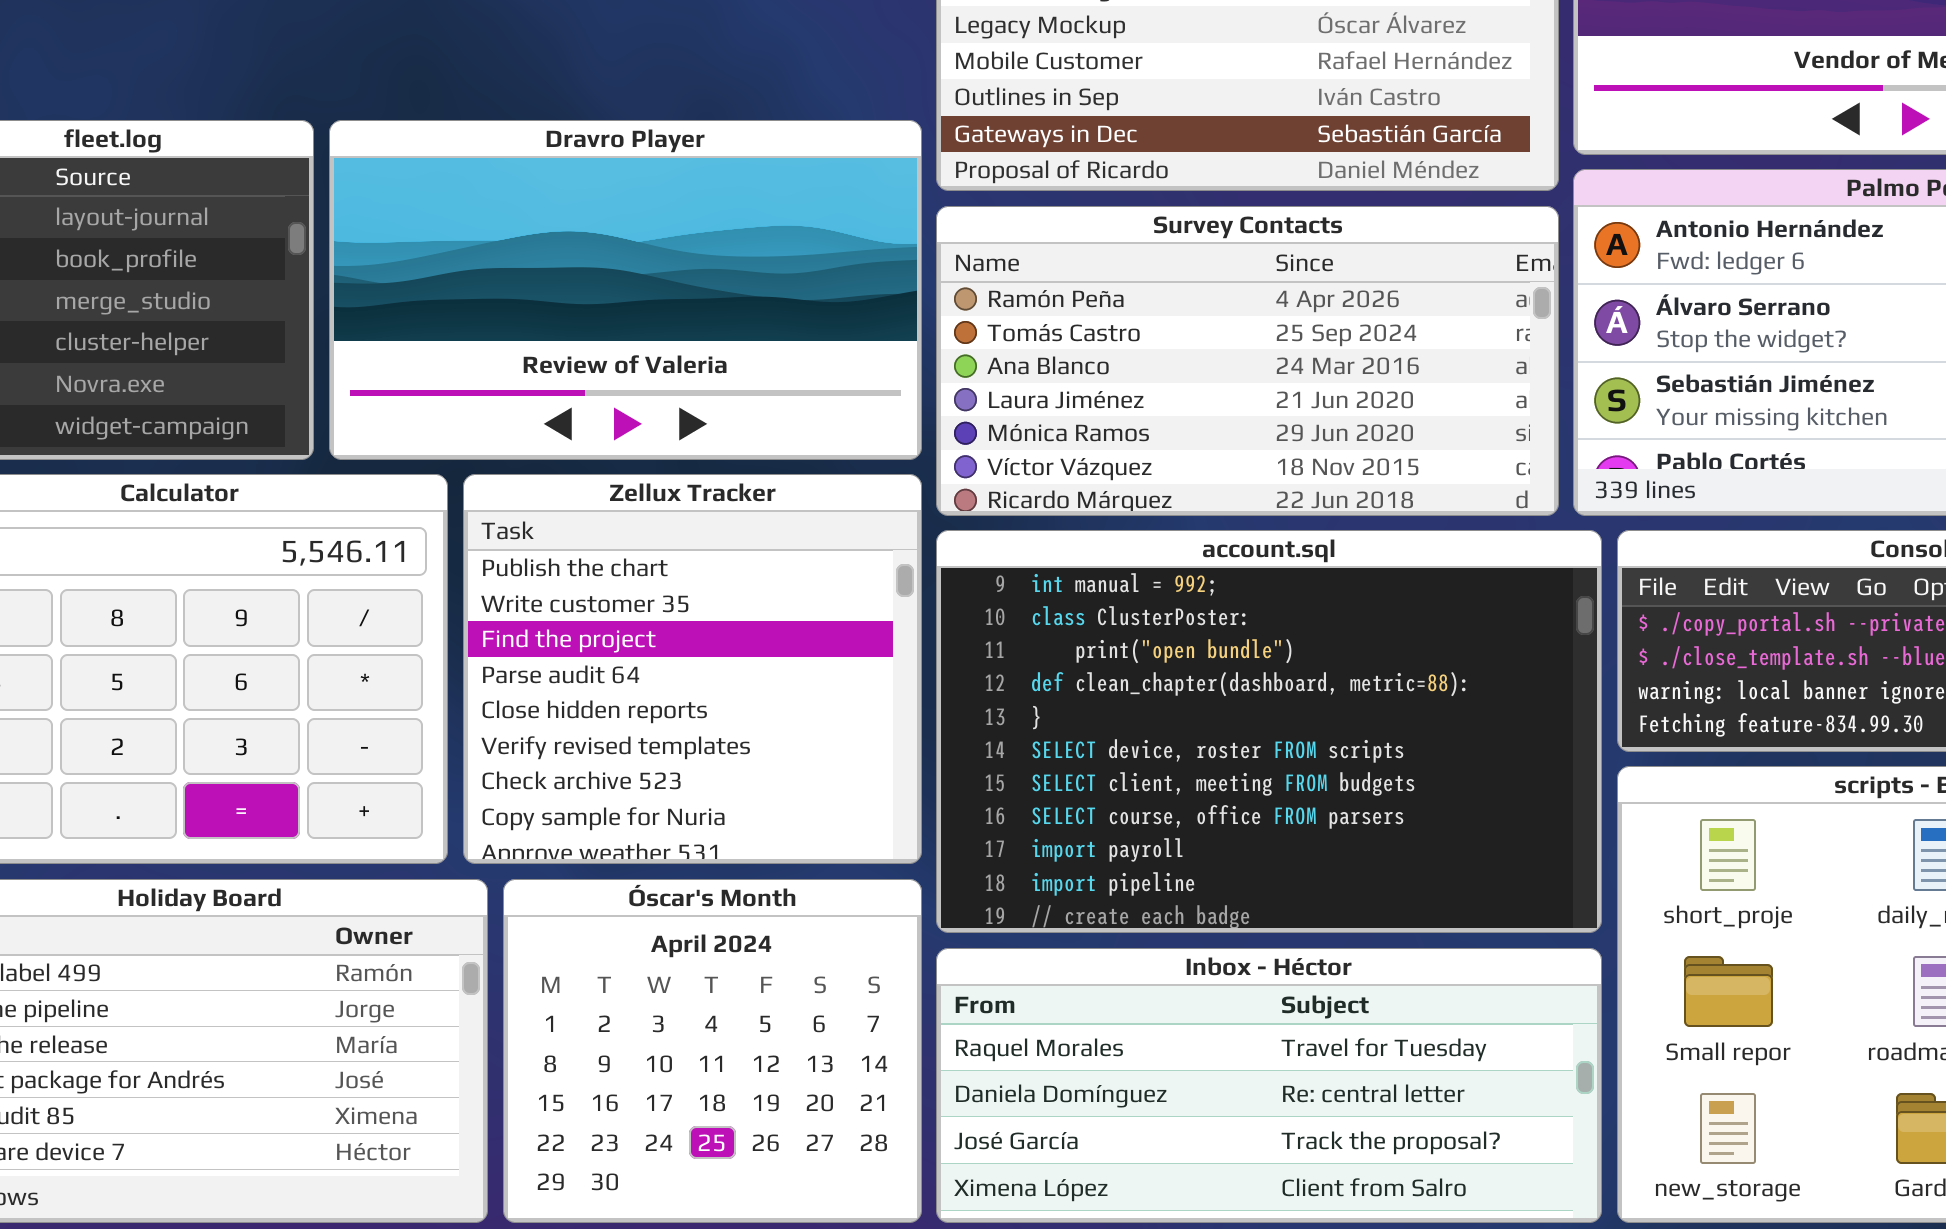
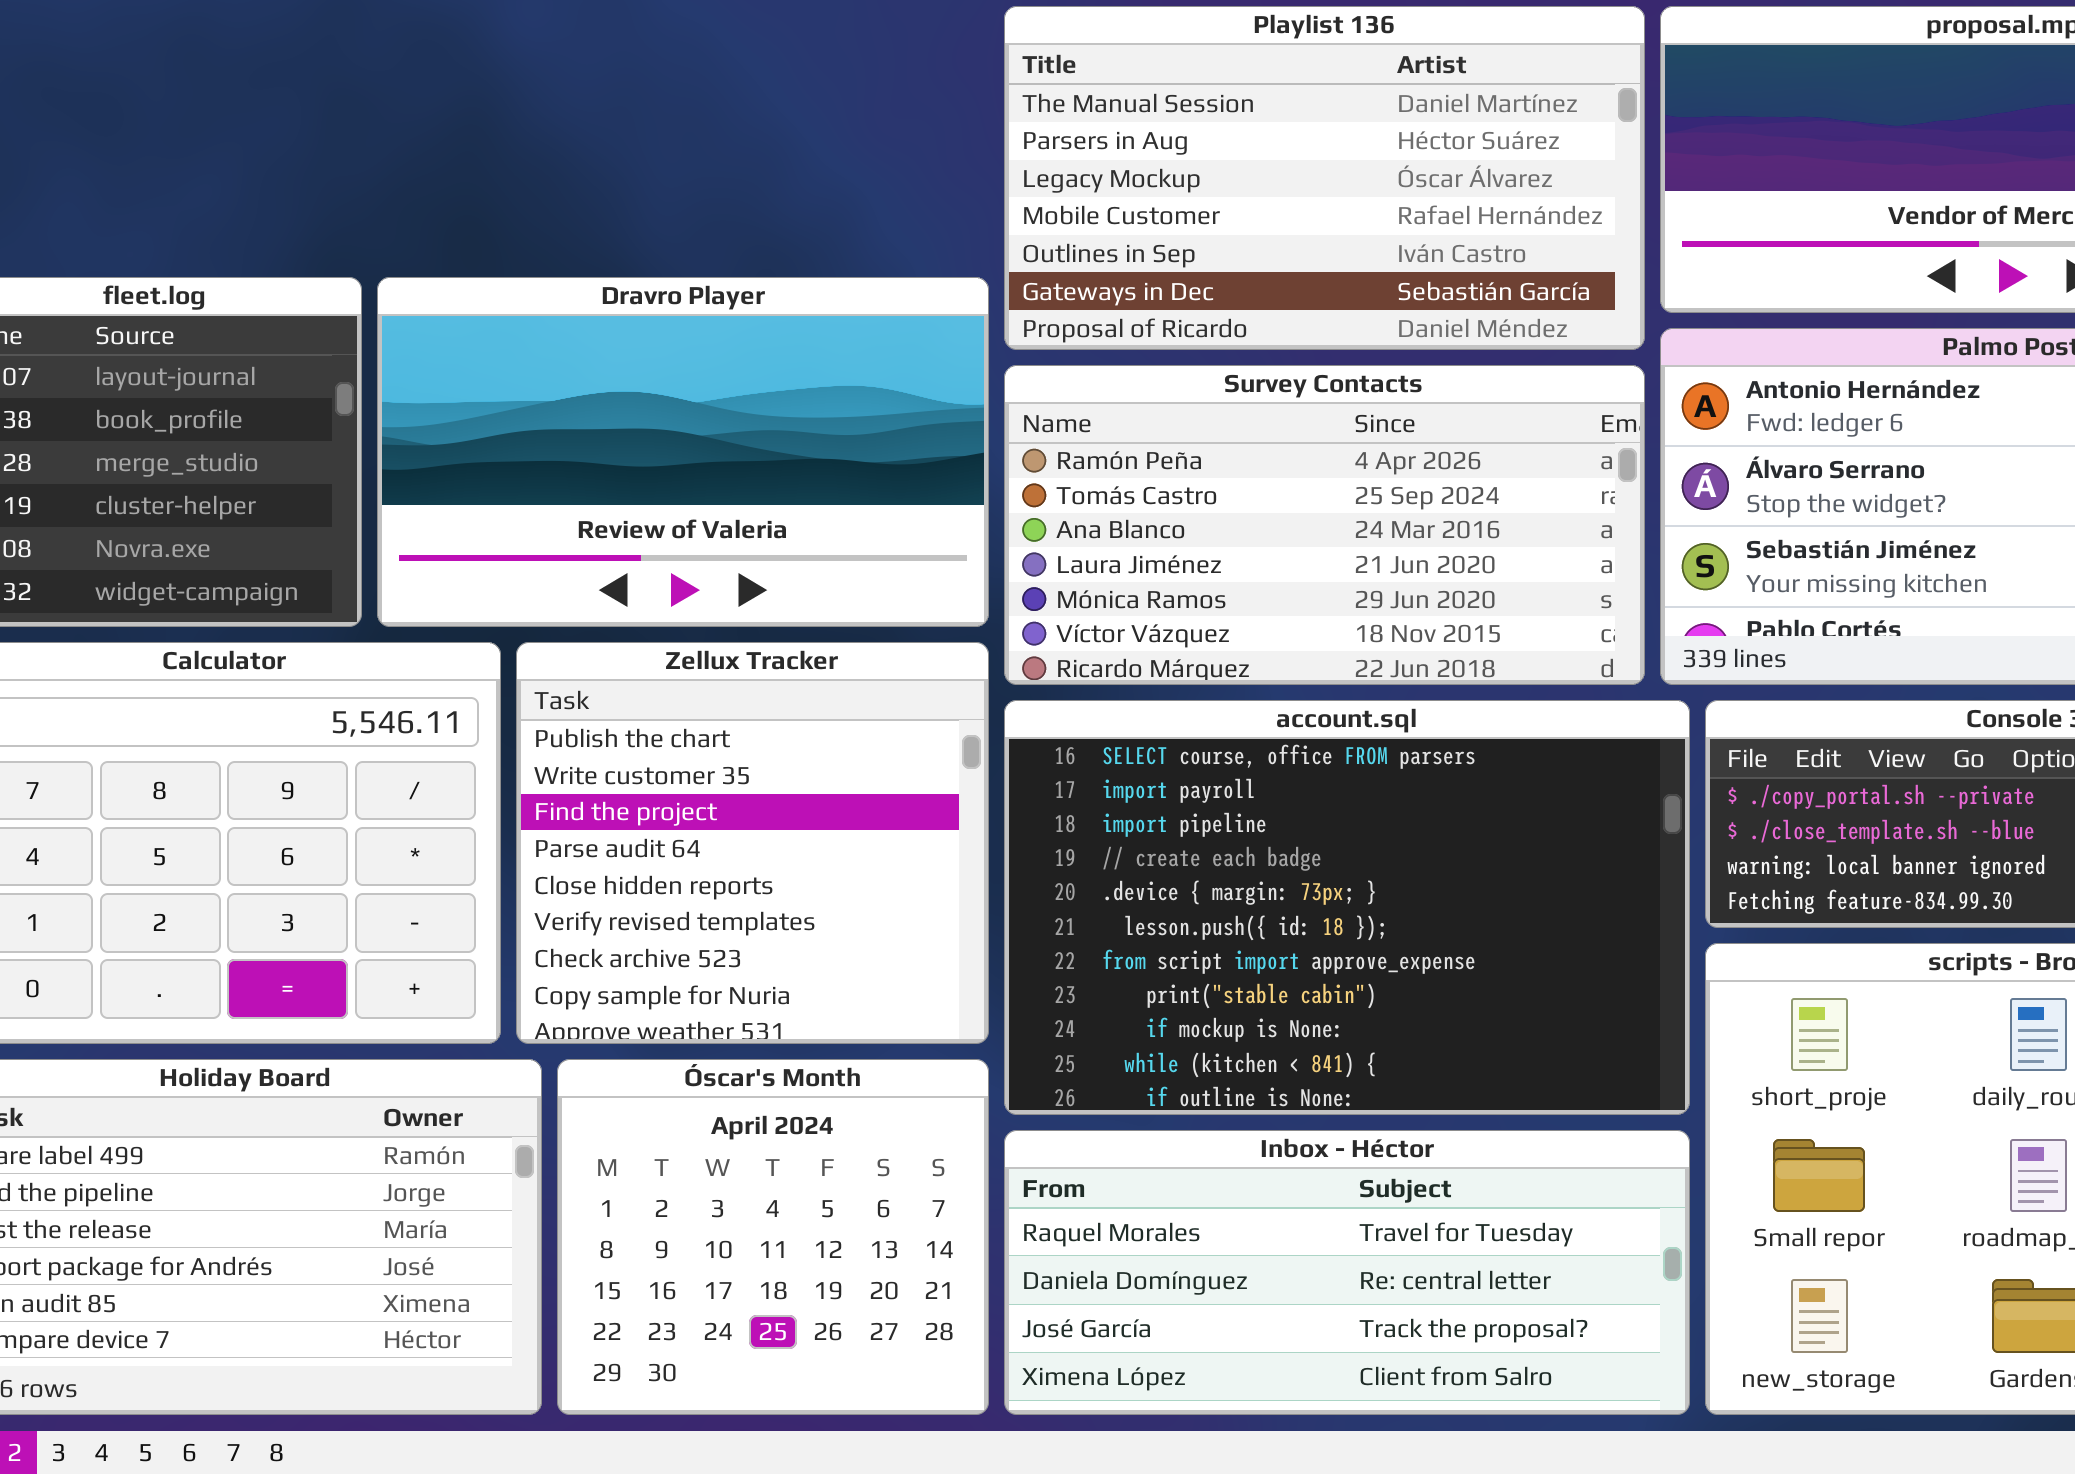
account.sql: [936,530,1602,933] -> [1004,700,1690,1115], scrolled down 7 rows

